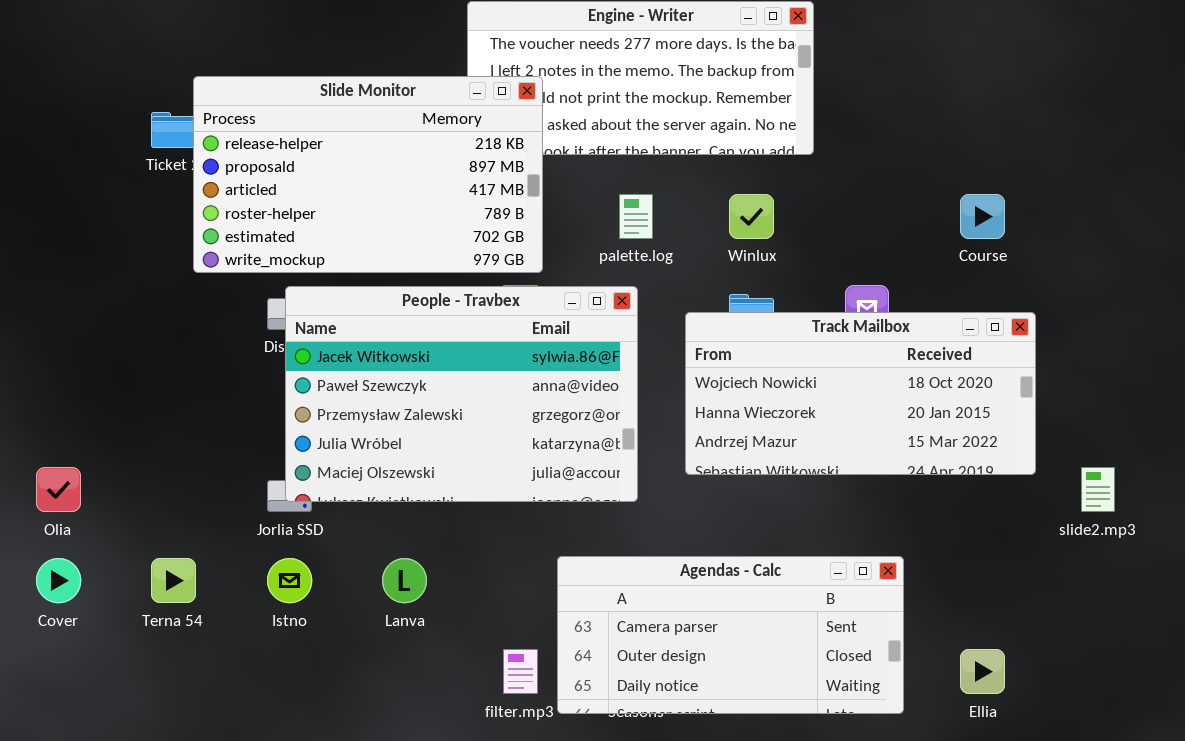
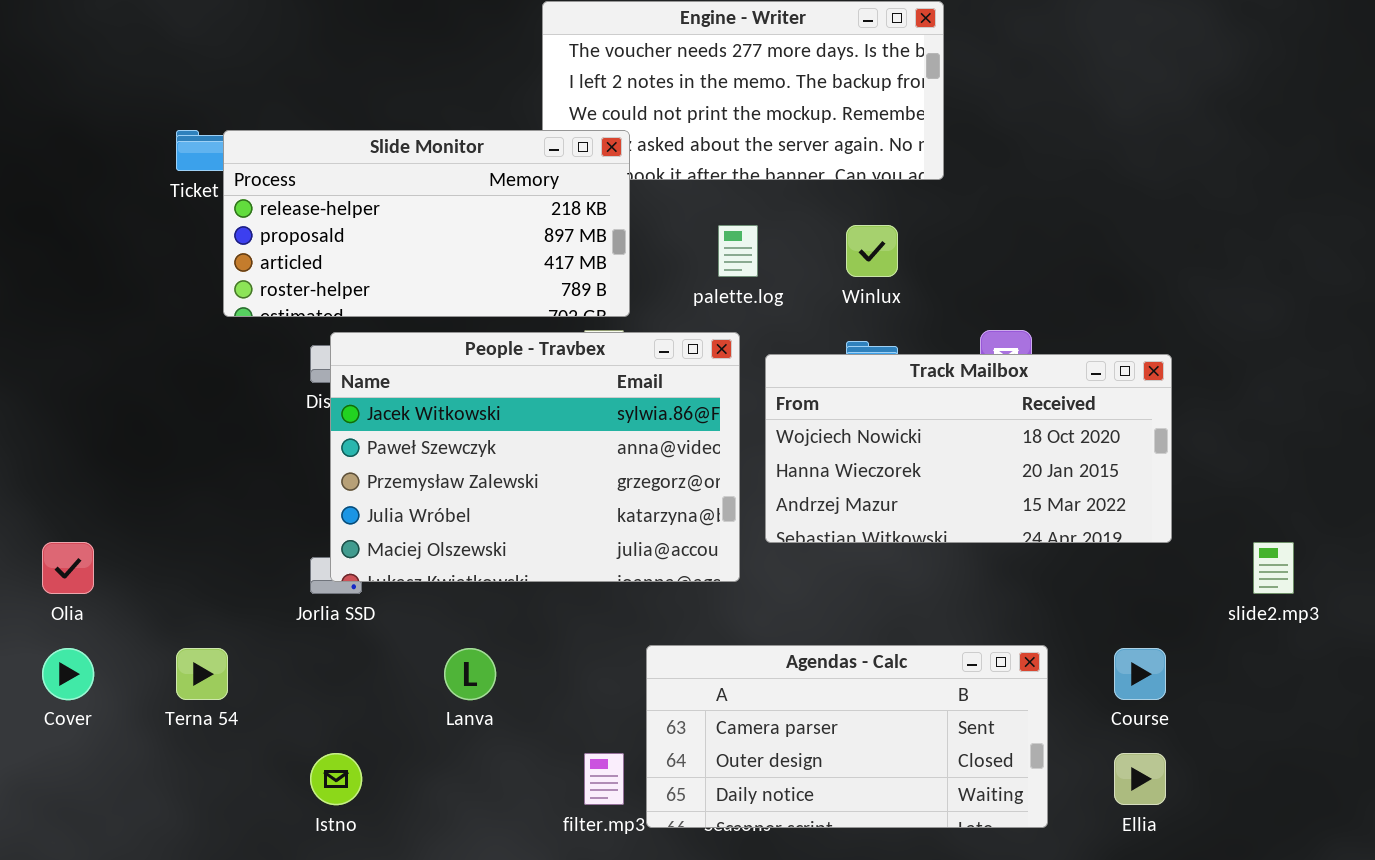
Slide Monitor: [193,76,543,273] -> [223,130,630,317], resized
Course: [960,194,1005,239] -> [1114,648,1166,700], moved
Track Mailbox: [685,312,1036,475] -> [765,354,1172,543], moved
Istno: [267,558,312,603] -> [310,753,362,805], moved

